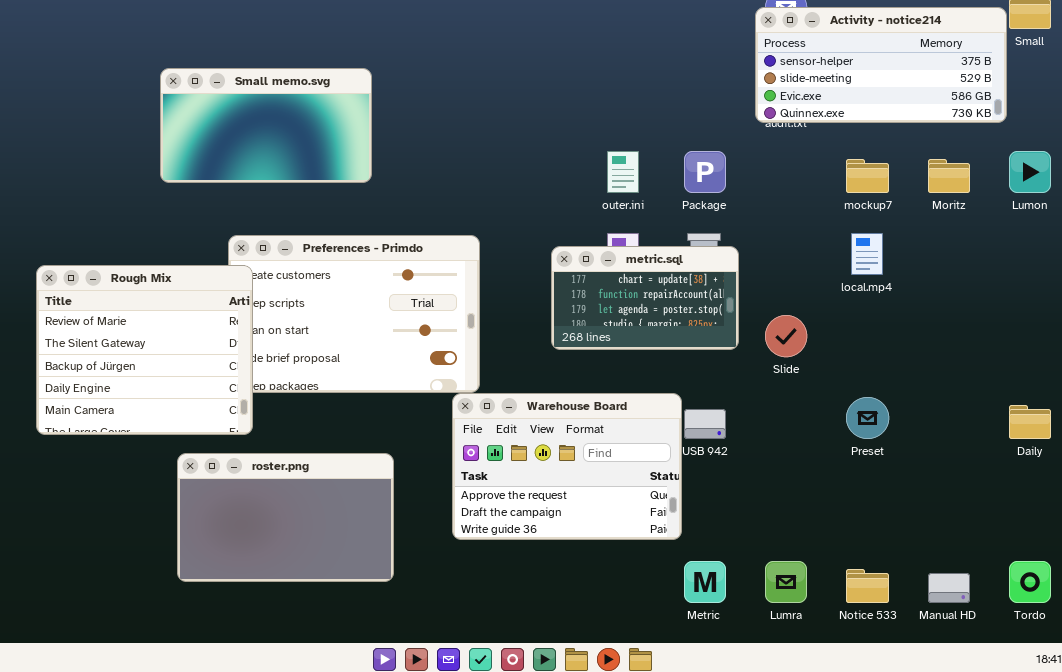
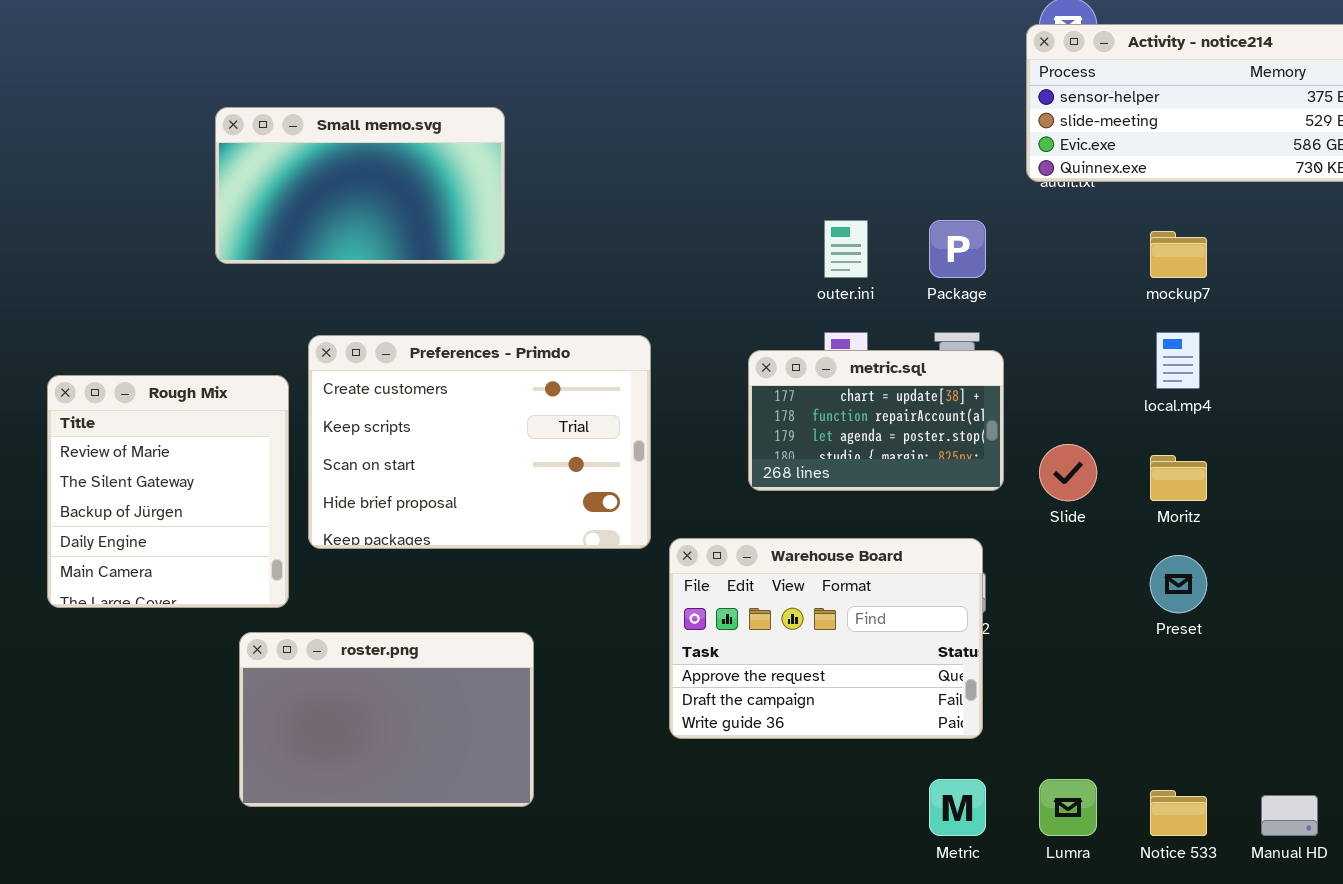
Moritz: [928,159,970,193] -> [1150,455,1207,501], moved
Rough Mix: [36,265,253,435] -> [47,375,289,608], resized
Warehouse Board: [452,393,682,540] -> [669,538,983,739], moved

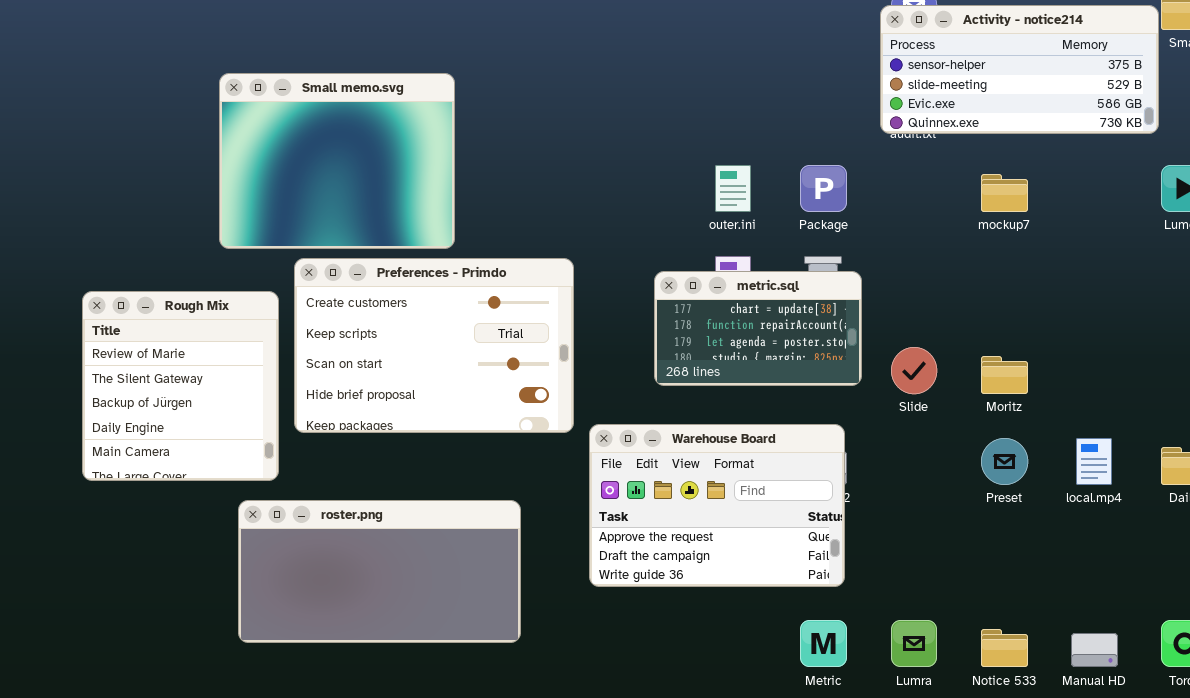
Small memo.svg: [215,107,505,264] -> [219,73,455,249], resized
local.mp4: [1156,332,1200,389] -> [1076,438,1112,485], moved
roster.png: [239,632,534,807] -> [238,500,521,643], resized

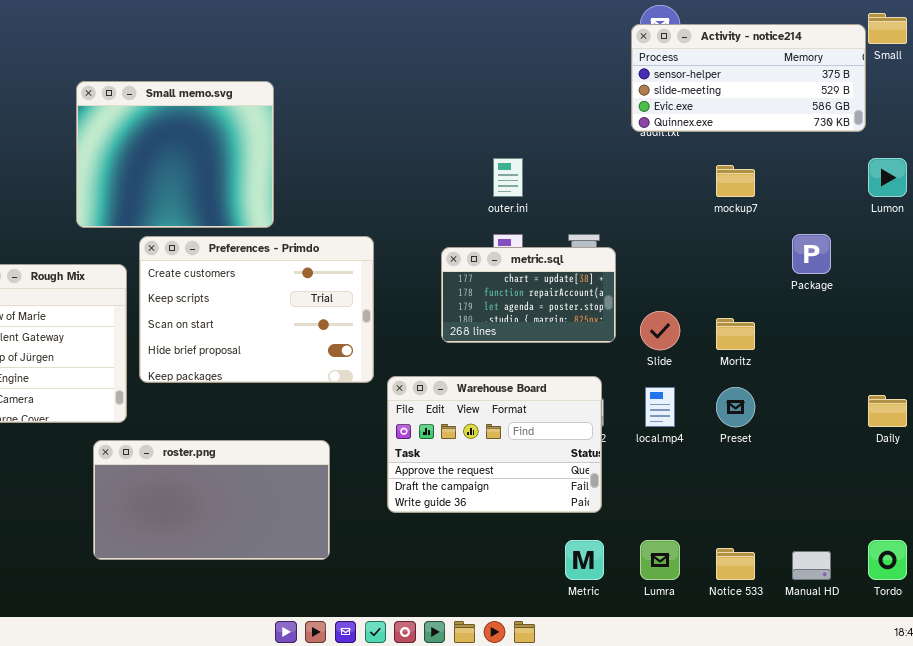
Package: [800,165,847,212] -> [792,234,831,274], moved
local.mp4: [1076,438,1112,485] -> [645,387,675,427], moved

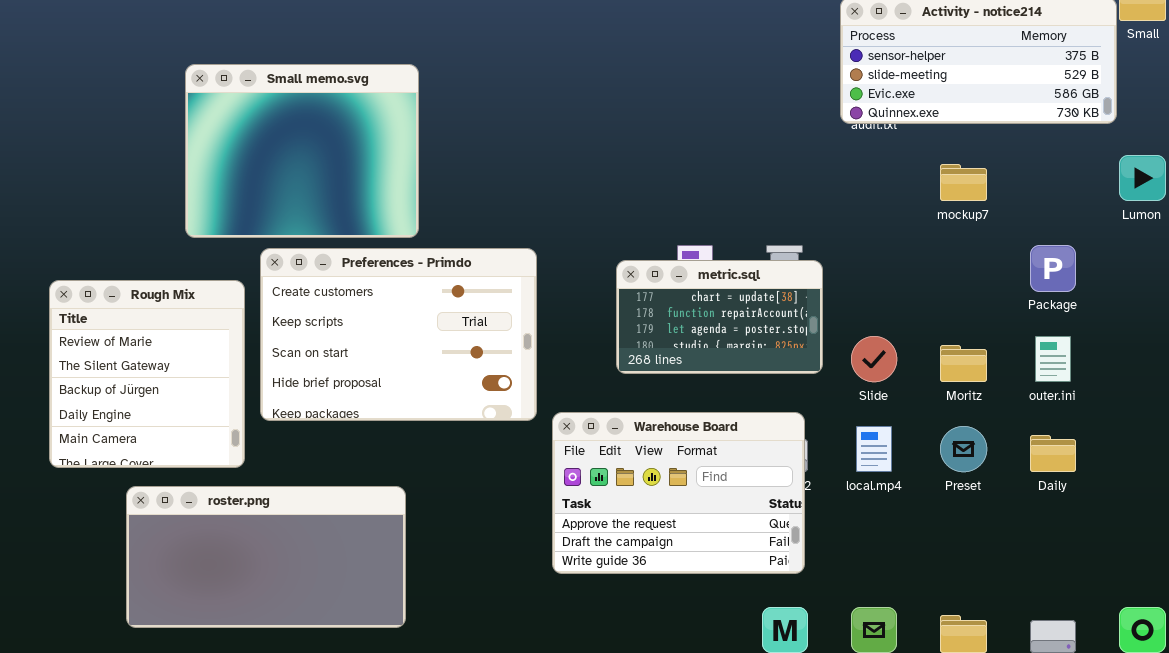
outer.ini: [493,158,523,197] -> [1035,336,1071,382], moved
Daily: [868,395,907,427] -> [1030,435,1076,472], moved
roster.png: [93,440,330,560] -> [126,486,406,628], moved

